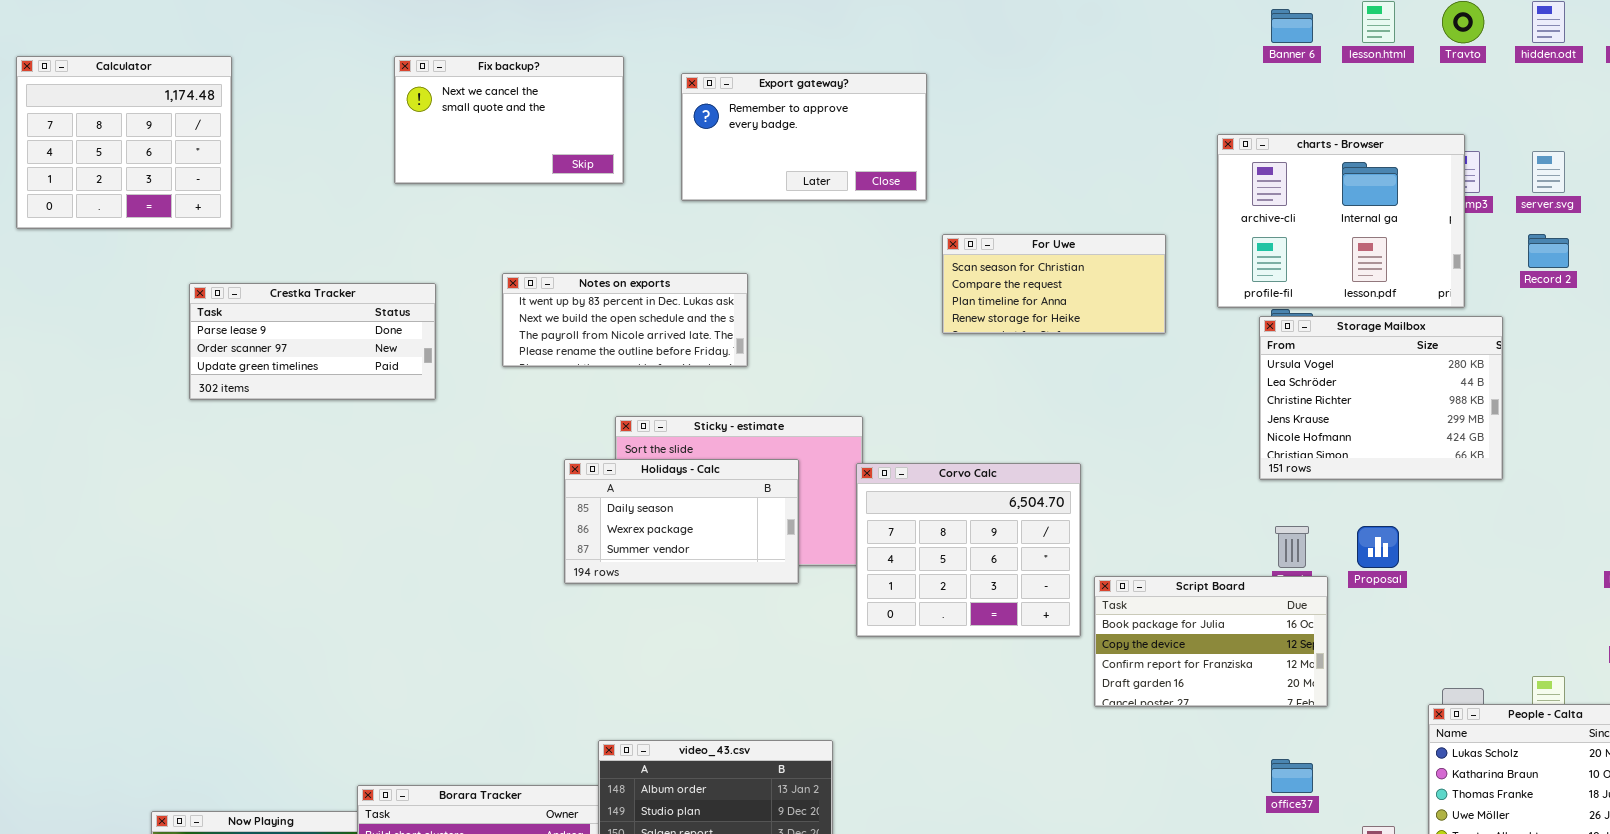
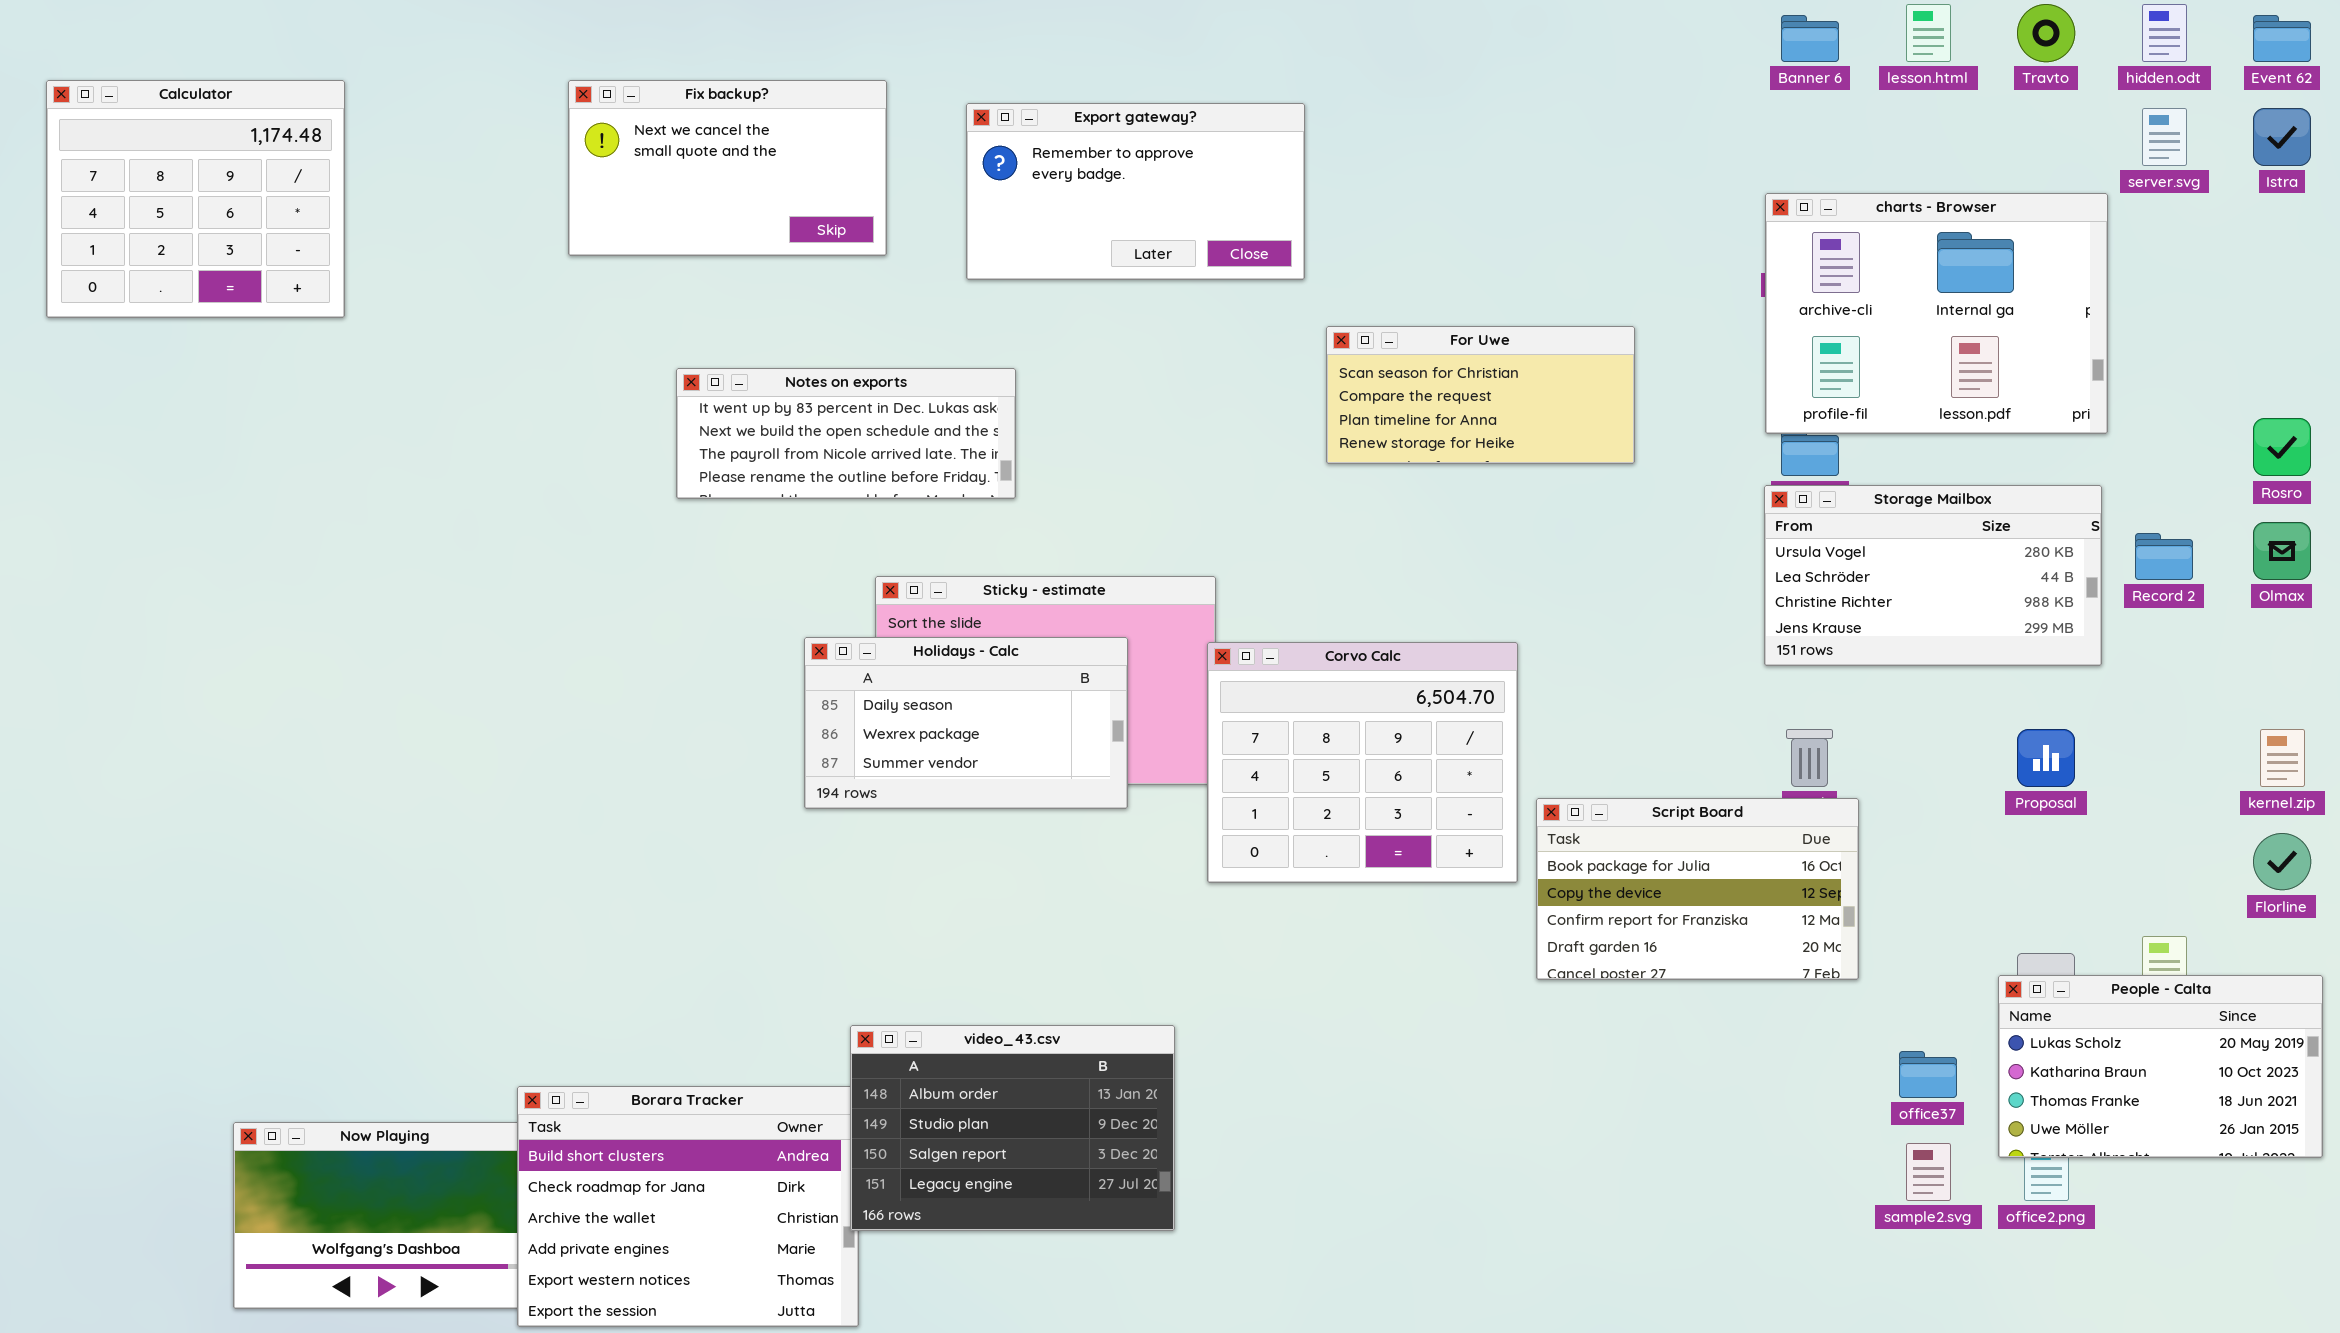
charts - Browser: [1217,134,1465,308] -> [1765,193,2108,434], moved
server.svg: [1532,151,1565,193] -> [2142,108,2187,166], moved
Record 2: [1528,234,1569,268] -> [2135,533,2193,580], moved
Notes on exports: [502,273,748,367] -> [676,368,1016,499], moved
Crestka Tracker: [189,283,436,400] -> none, closed
Storage Mailbox: [1259,316,1503,480] -> [1764,485,2102,666], resized
Proposal: [1357,526,1399,568] -> [2017,729,2075,787], moved
office37: [1271,759,1313,793] -> [1899,1051,1957,1098], moved

